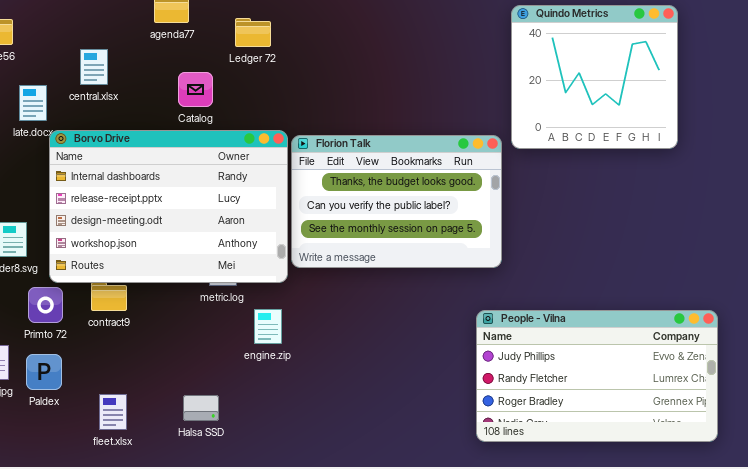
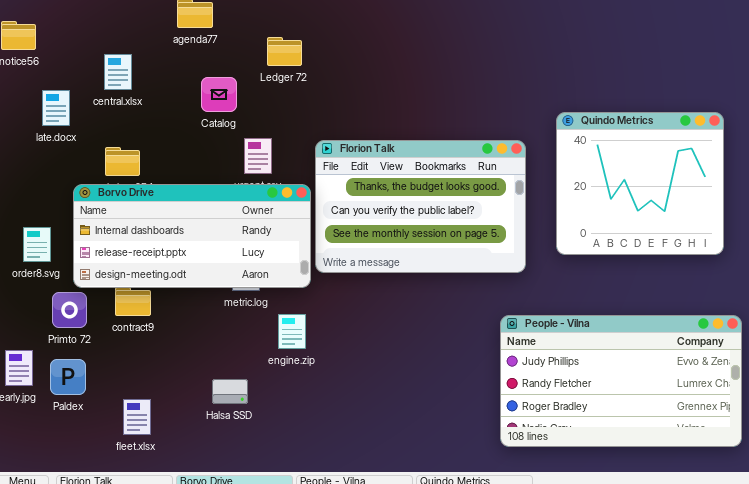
Quindo Metrics: [511,5,678,149] -> [556,112,724,255], moved
Ledger 72: [235,18,271,47] -> [267,37,302,66], moved
Borvo Drive: [49,130,288,283] -> [73,184,311,288], resized
Halsa SSD: [183,395,219,421] -> [212,379,248,404], moved

